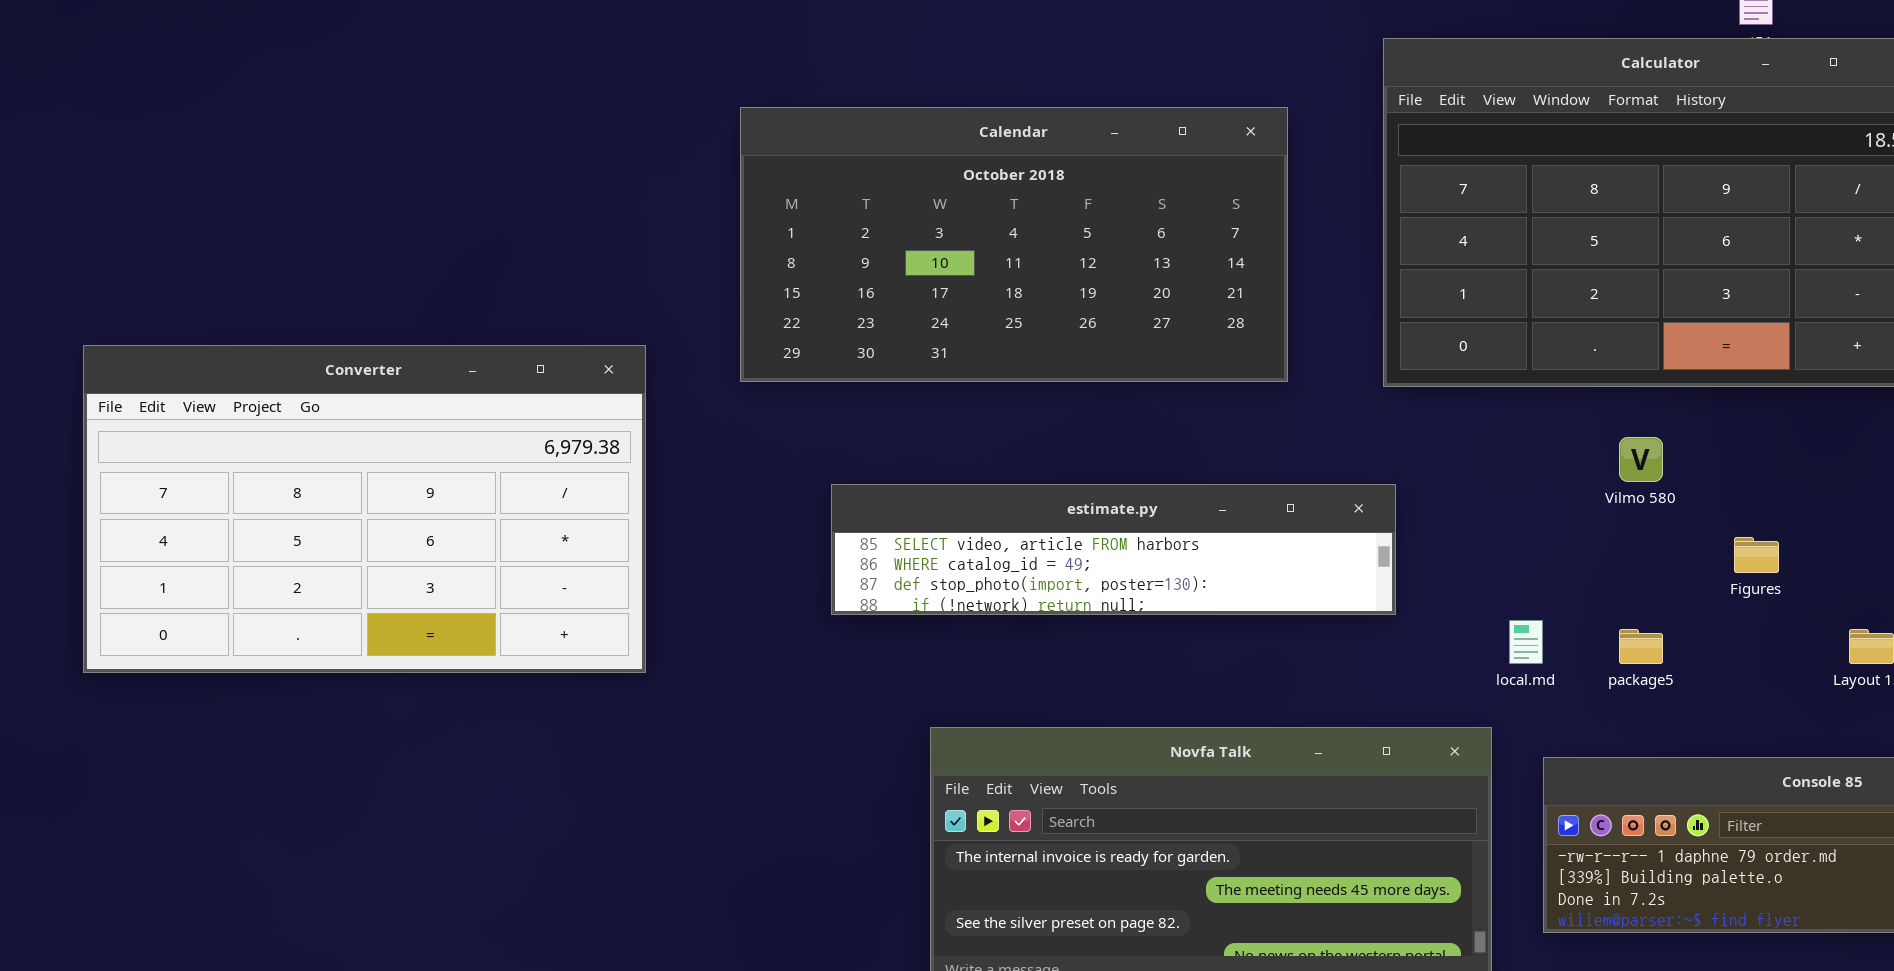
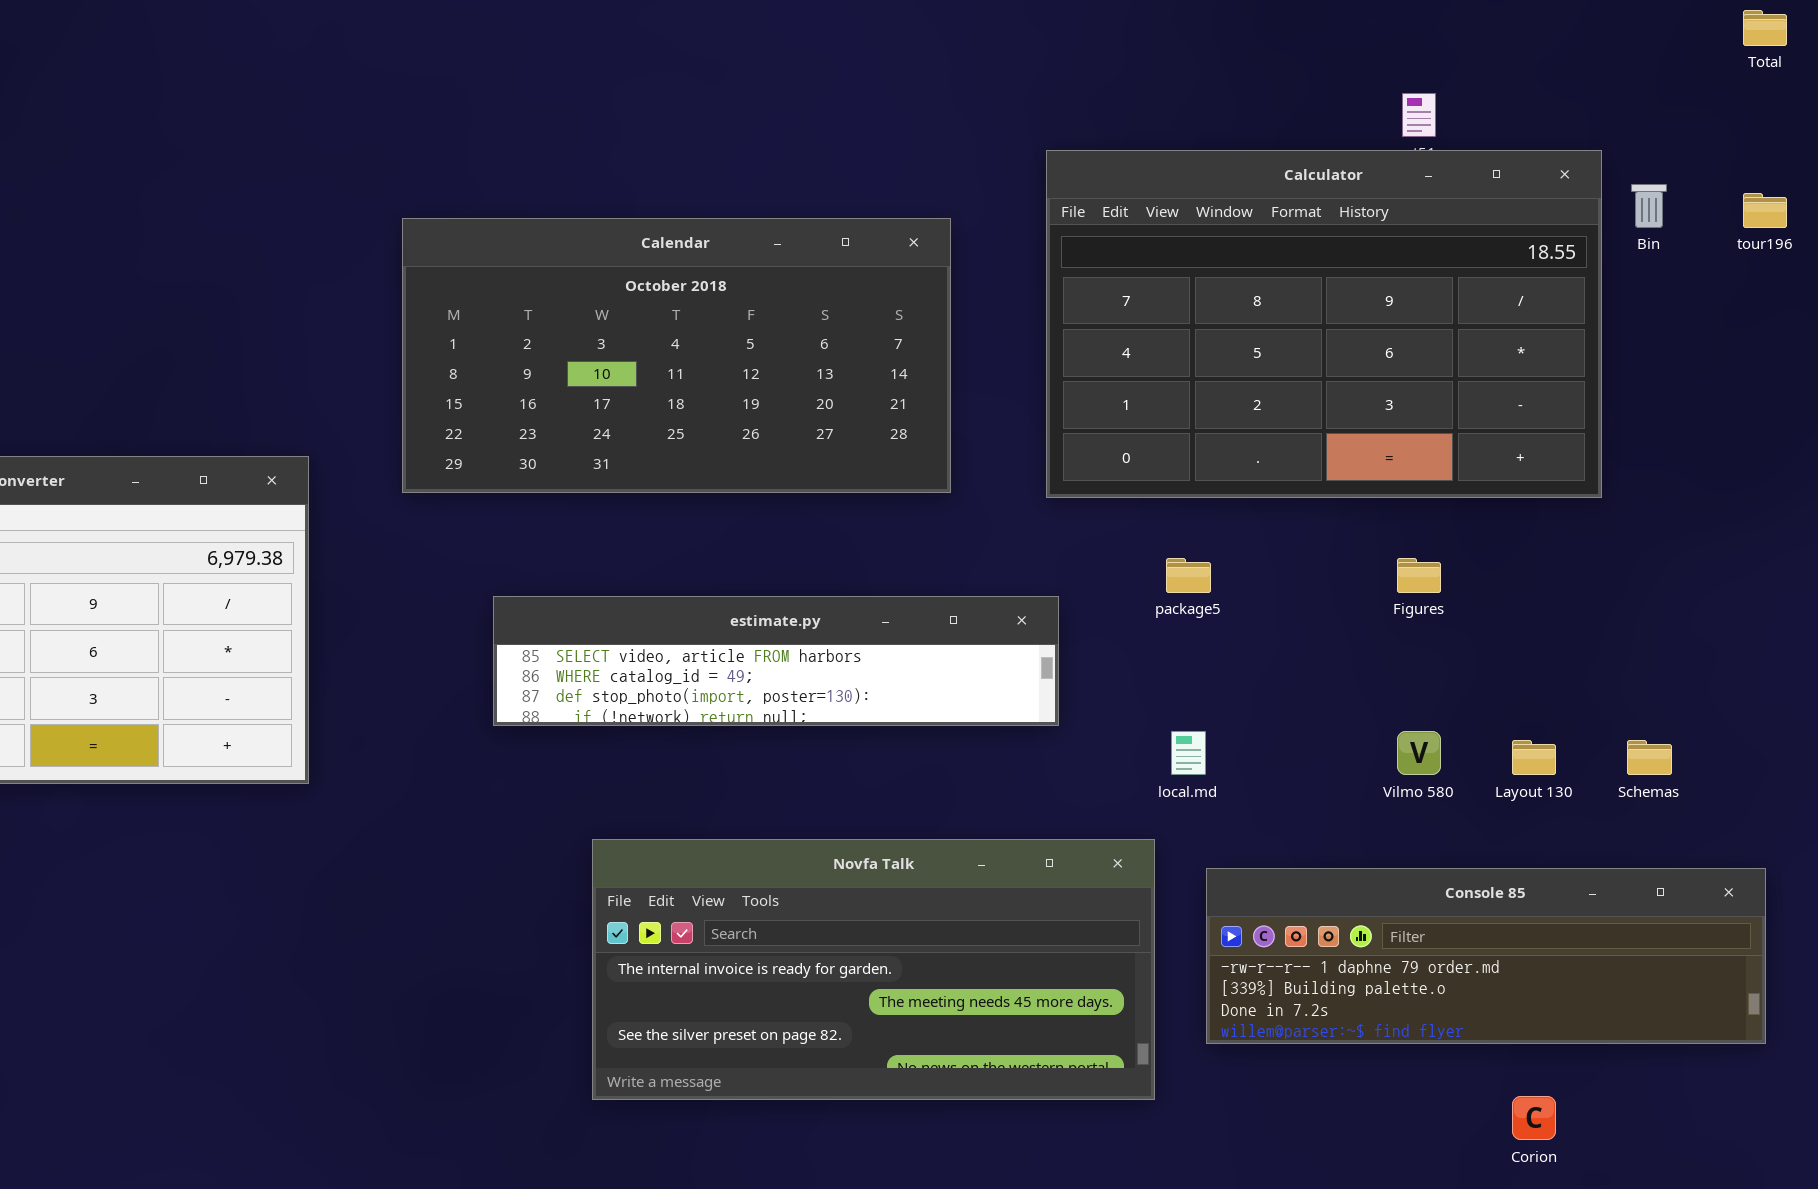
Vilmo 580: [1619,437,1663,482] -> [1397,731,1441,775], moved
Figures: [1734,537,1779,573] -> [1397,558,1441,593], moved
package5: [1619,629,1663,664] -> [1166,558,1211,593], moved

